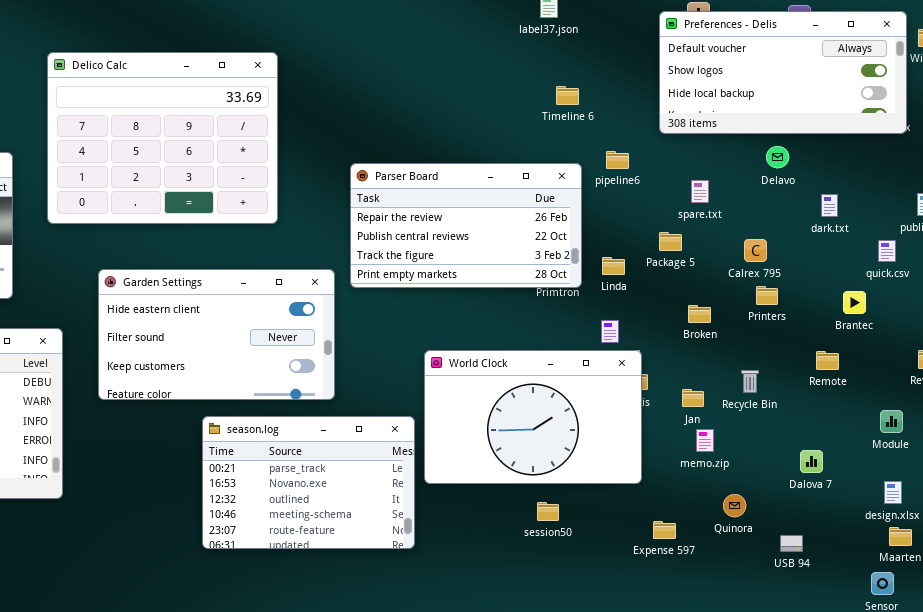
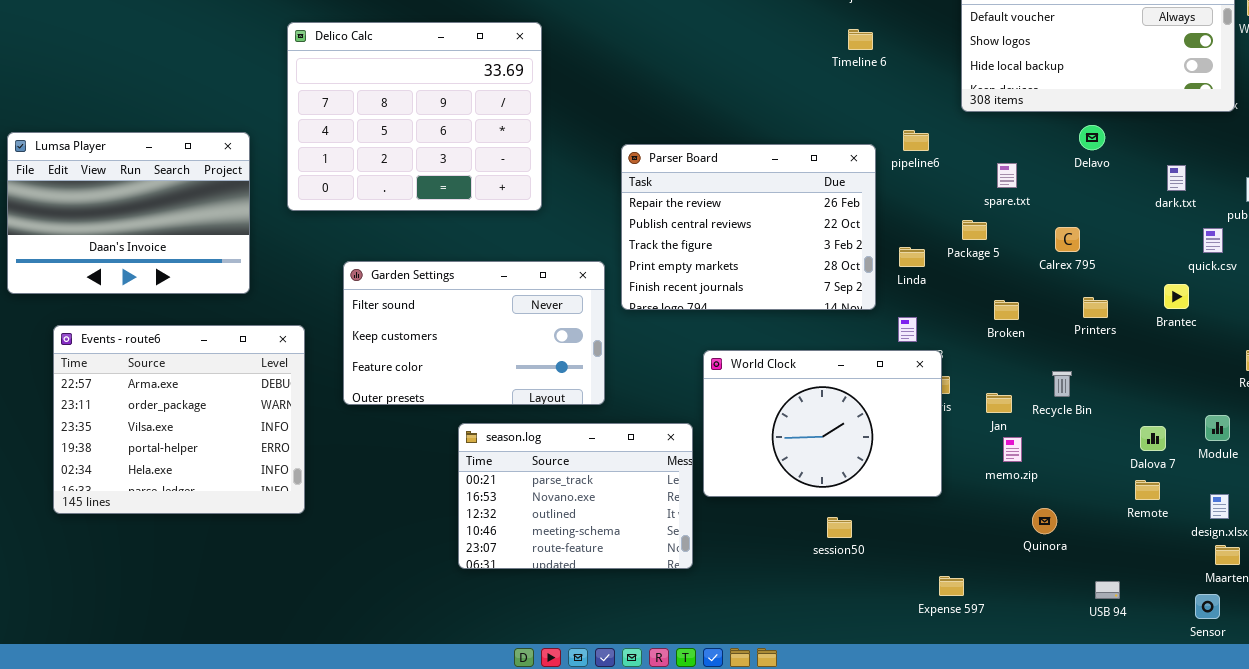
Timeline 6: [556,86,579,105] -> [848,29,873,50], moved
Parser Board: [350,163,582,288] -> [621,144,876,310], resized
dark.txt: [821,194,838,217] -> [1167,165,1186,191], moved
Garden Settings: [98,269,335,400] -> [343,261,605,405], scrolled down 1 row
Printers: [756,286,778,305] -> [1083,297,1108,318], moved
Remote: [816,351,839,370] -> [1135,480,1160,500], moved
Dalova 7: [800,450,823,473] -> [1140,426,1166,451], moved
Expense 597: [653,521,676,539] -> [939,576,964,596], moved
USB 94: [780,535,803,552] -> [1095,581,1120,599], moved

